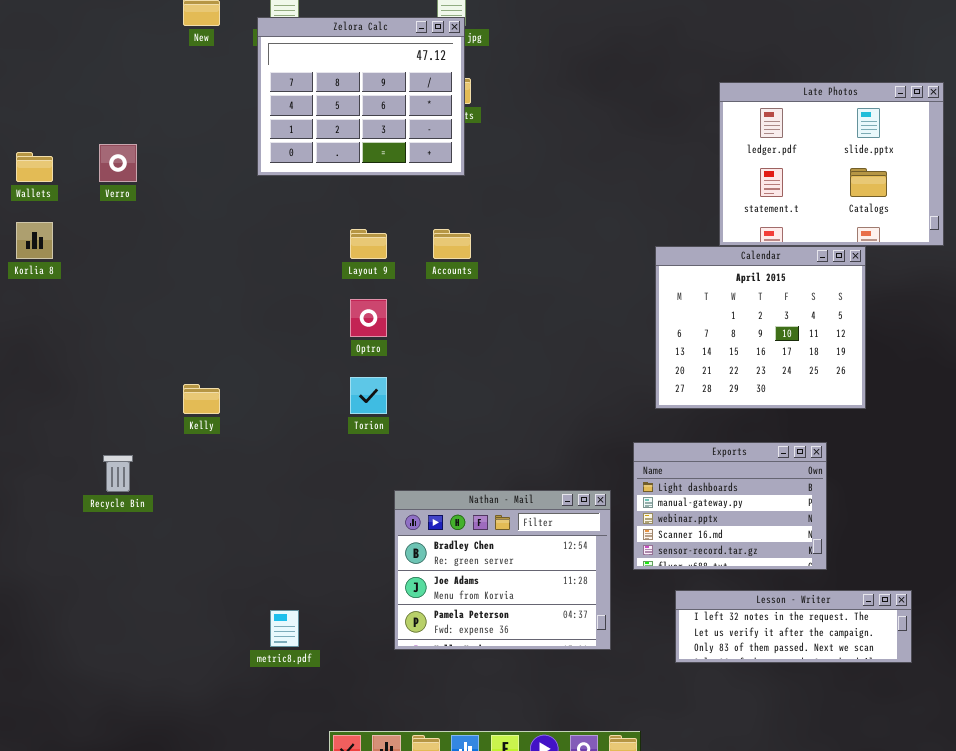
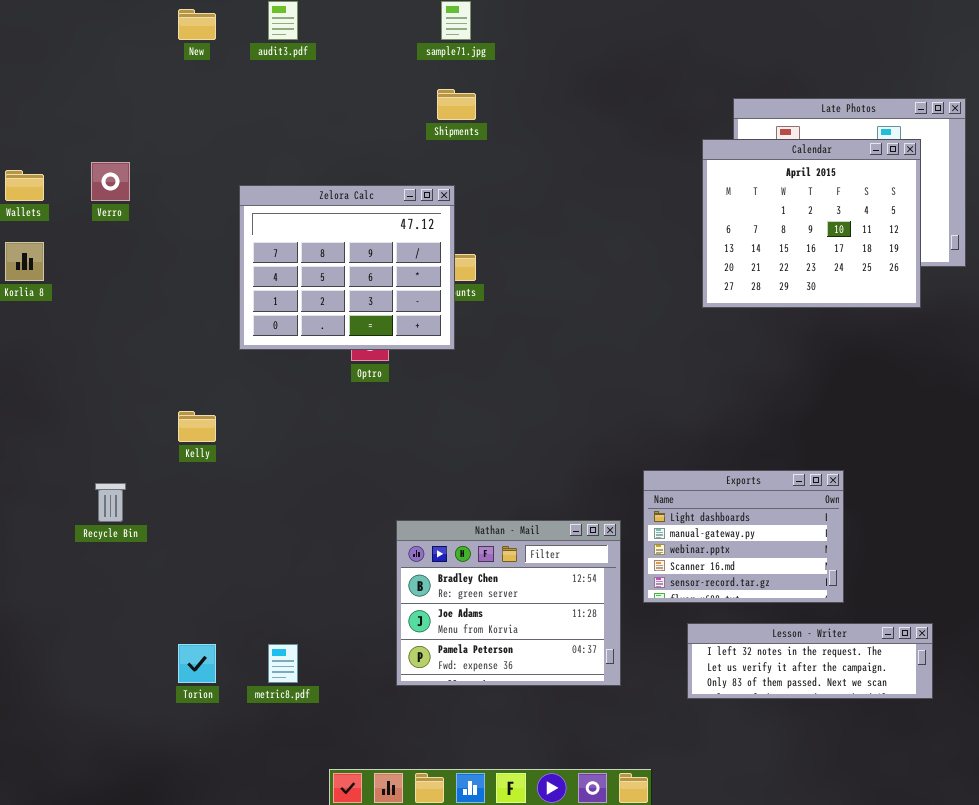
Zelora Calc: [257,17,465,176] -> [239,185,455,350], moved
Calendar: [655,246,866,409] -> [702,139,921,308], moved
Torion: [350,377,387,414] -> [178,644,216,683], moved

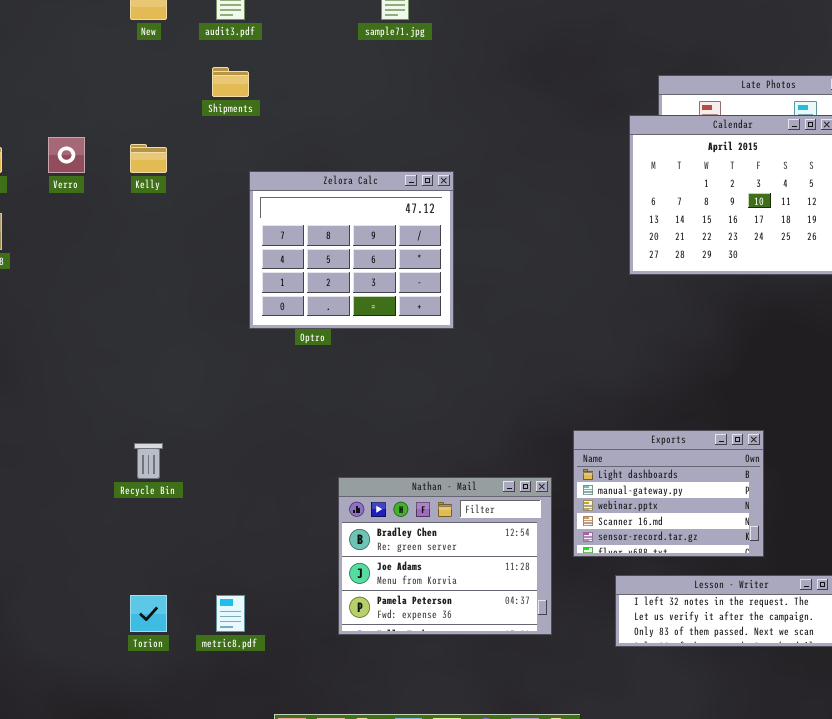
Shipments: [437,89,476,120] -> [212,67,249,97], moved
Zelora Calc: [239,185,455,350] -> [249,171,454,329], moved
Kelly: [178,411,216,442] -> [130,144,167,173], moved
Recycle Bin: [95,483,126,522] -> [134,443,163,479], moved

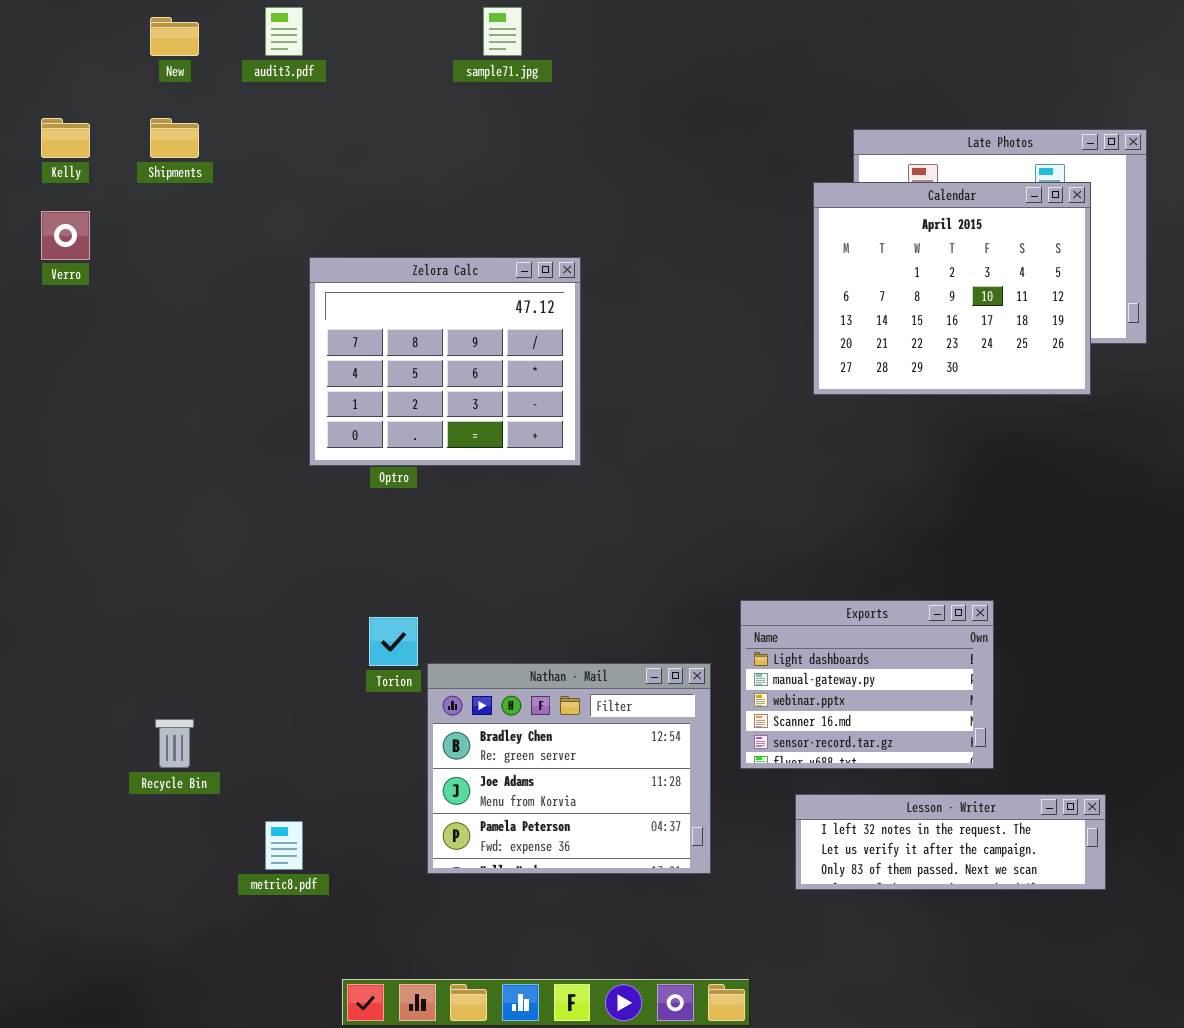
Shipments: [212,67,249,97] -> [150,118,199,158], moved
Kelly: [130,144,167,173] -> [41,118,90,158], moved
Recycle Bin: [134,443,163,479] -> [155,719,194,768], moved
Torion: [130,595,167,632] -> [369,617,418,666], moved

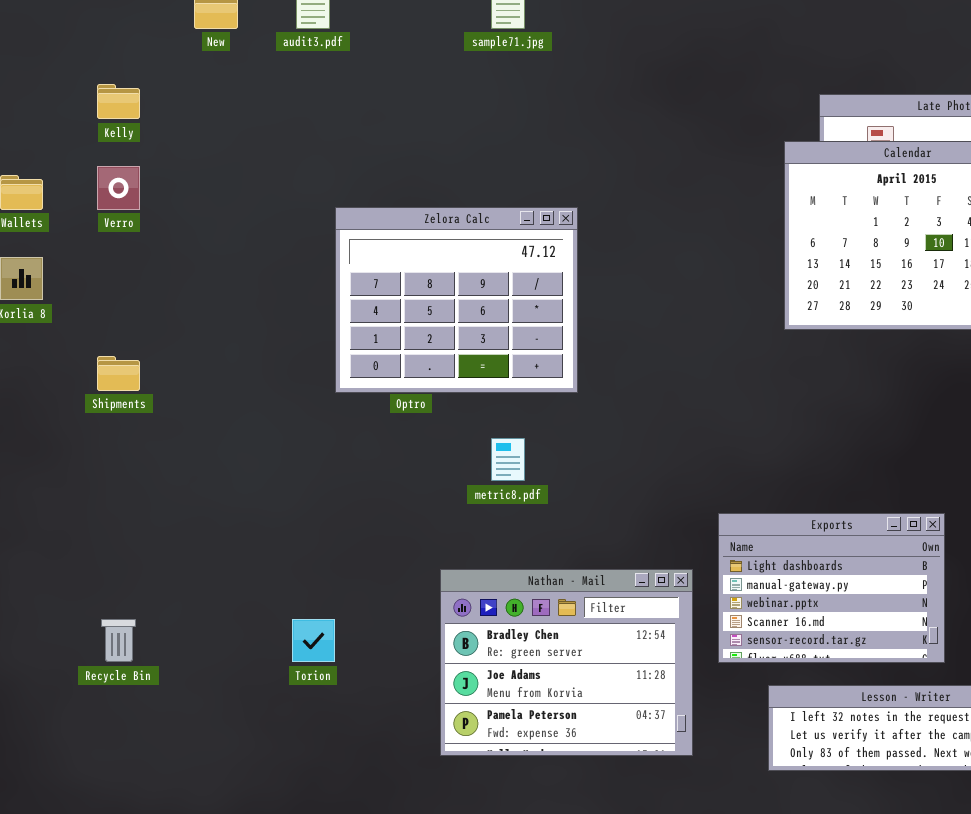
Shipments: [150,118,199,158] -> [97,356,140,391], moved
Torion: [369,617,418,666] -> [292,619,335,662], moved
Recycle Bin: [155,719,194,768] -> [101,619,136,662], moved
metric8.pdf: [265,821,303,870] -> [491,438,525,481], moved

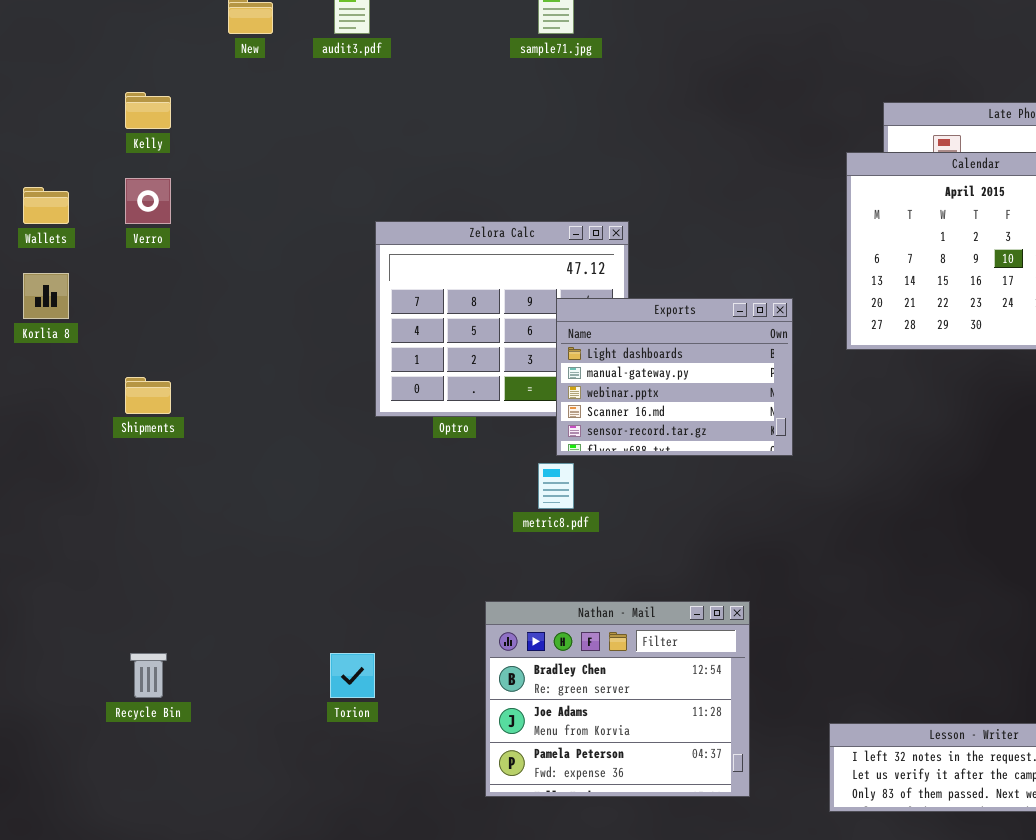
Exports: [718,513,945,663] -> [556,298,793,456], moved

